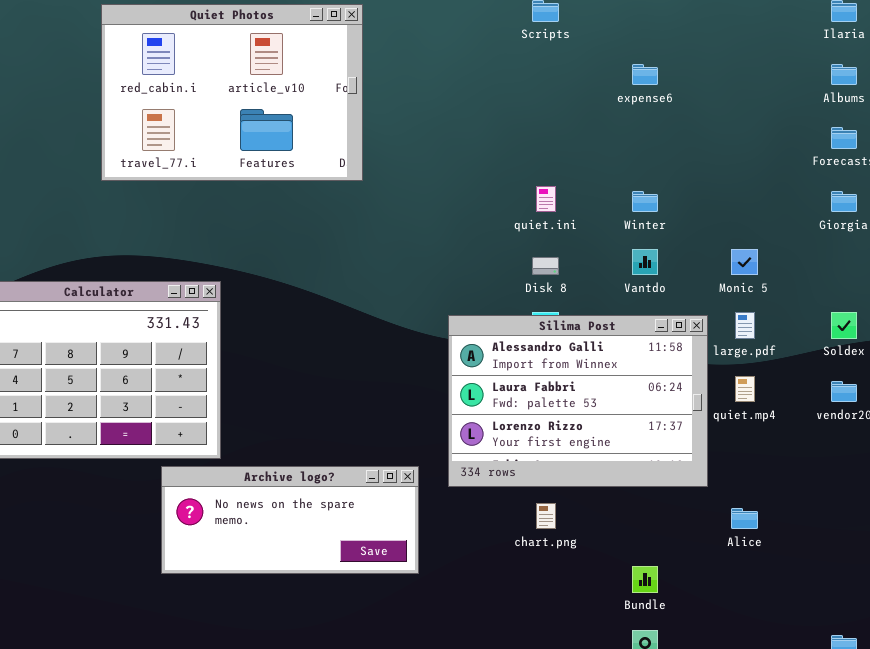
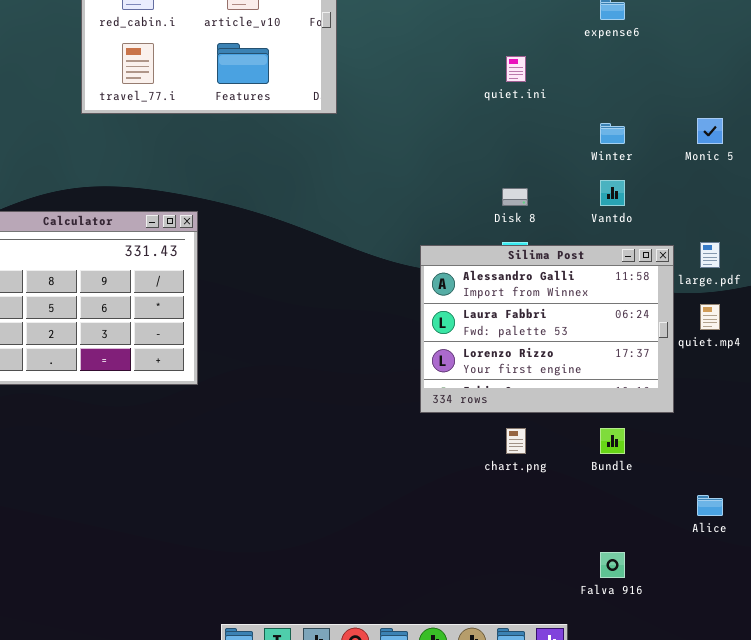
quiet.ini: [536,186,556,212] -> [506,56,526,82], moved
Monic 5: [731,249,758,275] -> [697,118,723,144], moved
Archive logo?: [161,466,419,574] -> none, closed
Alice: [731,508,758,529] -> [697,495,723,516], moved
Bundle: [632,566,658,593] -> [600,428,625,454], moved

